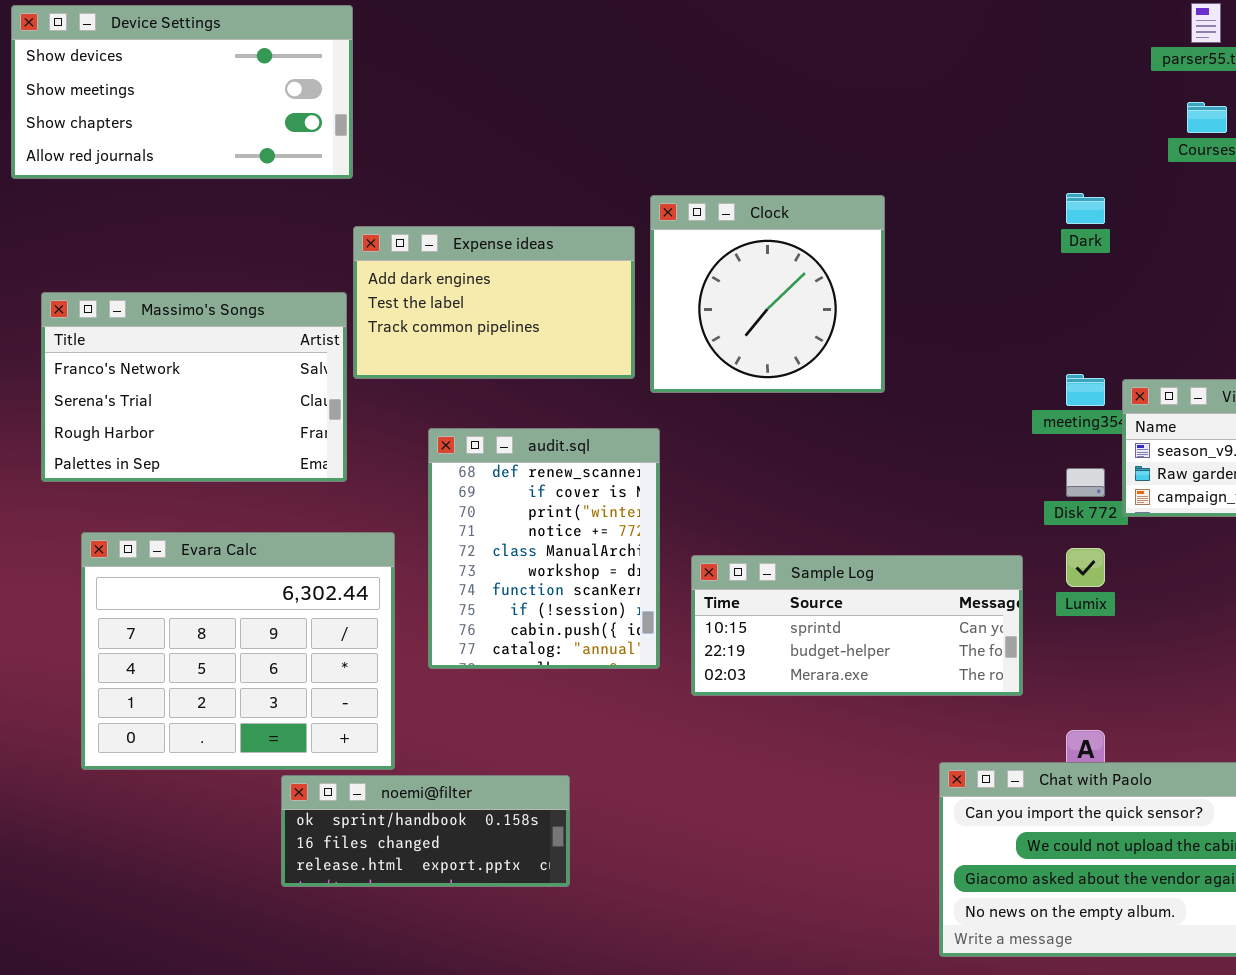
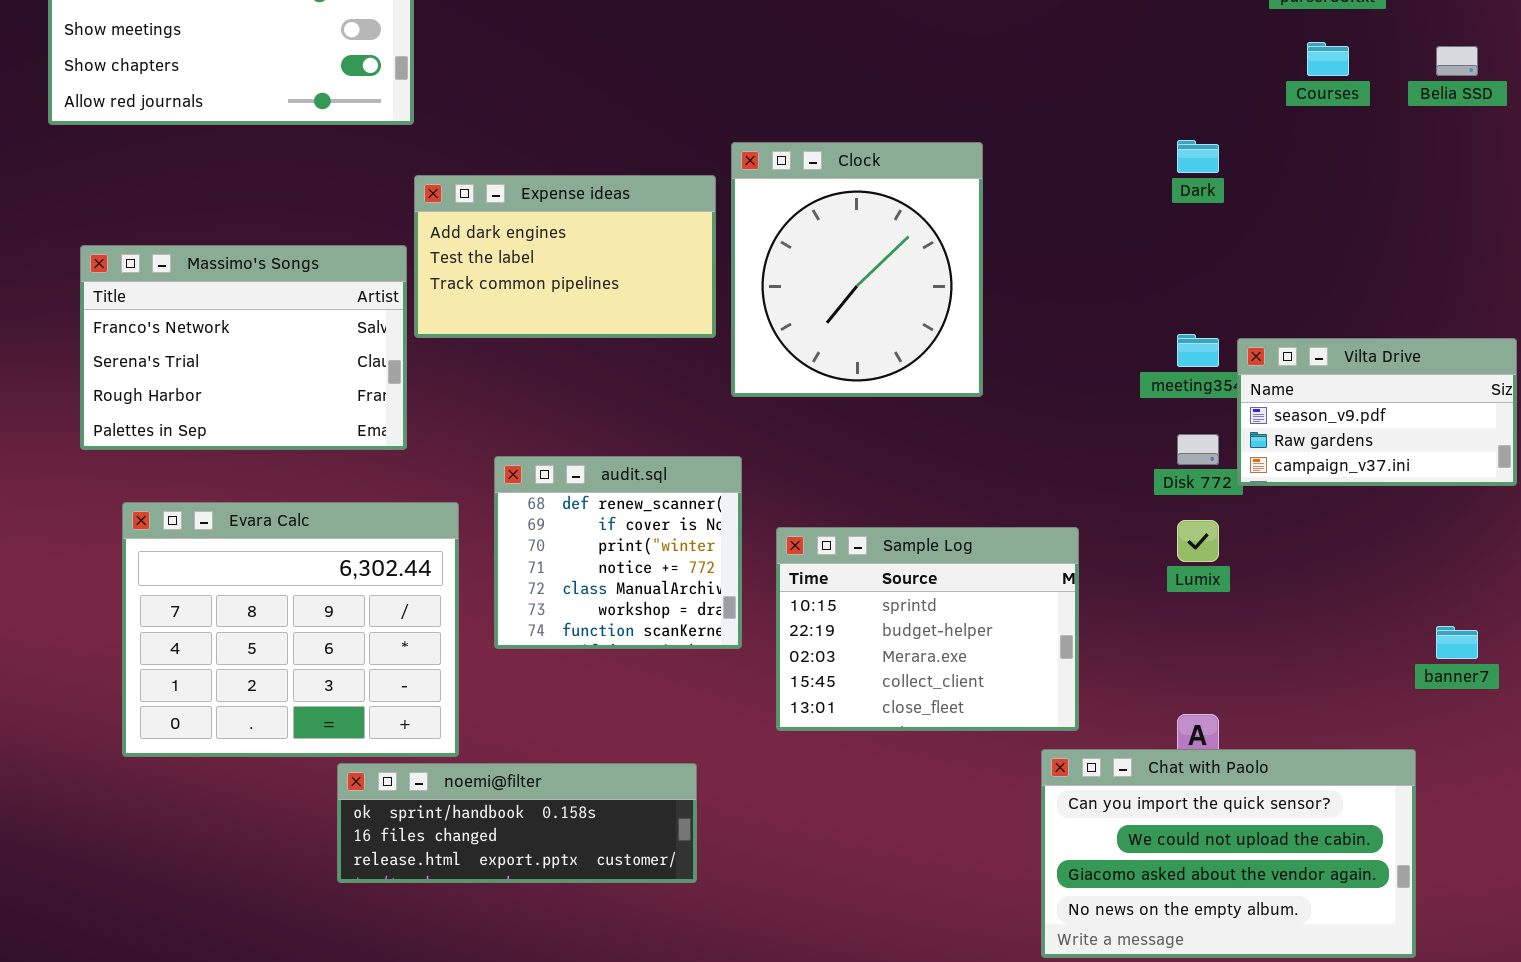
Clock: [650,195,885,393] -> [731,142,983,397], resized
audit.sql: [428,428,660,669] -> [494,456,742,649], resized
Sample Log: [691,555,1023,696] -> [776,527,1079,731], resized
noemi@filter: [281,775,570,887] -> [337,763,697,883], resized

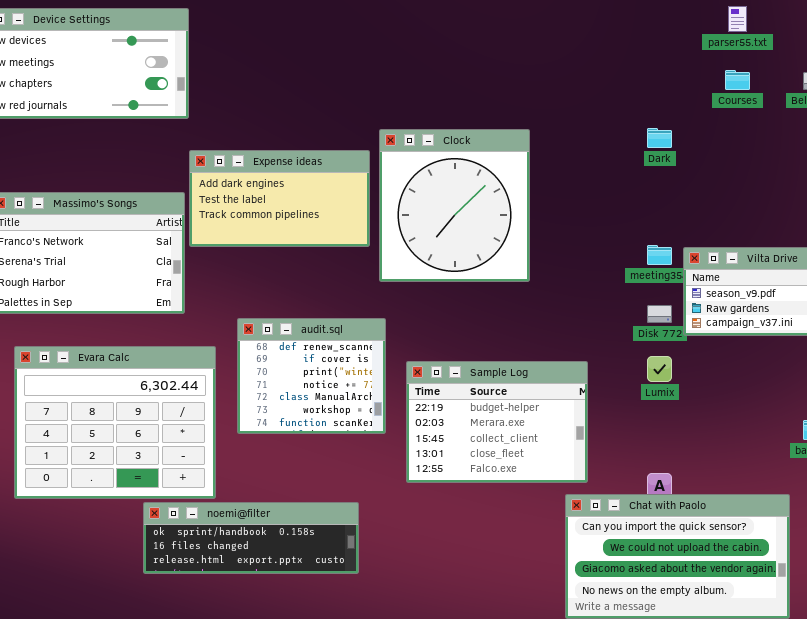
Sample Log: [776,527,1079,731] -> [406,361,588,483], scrolled down 1 row

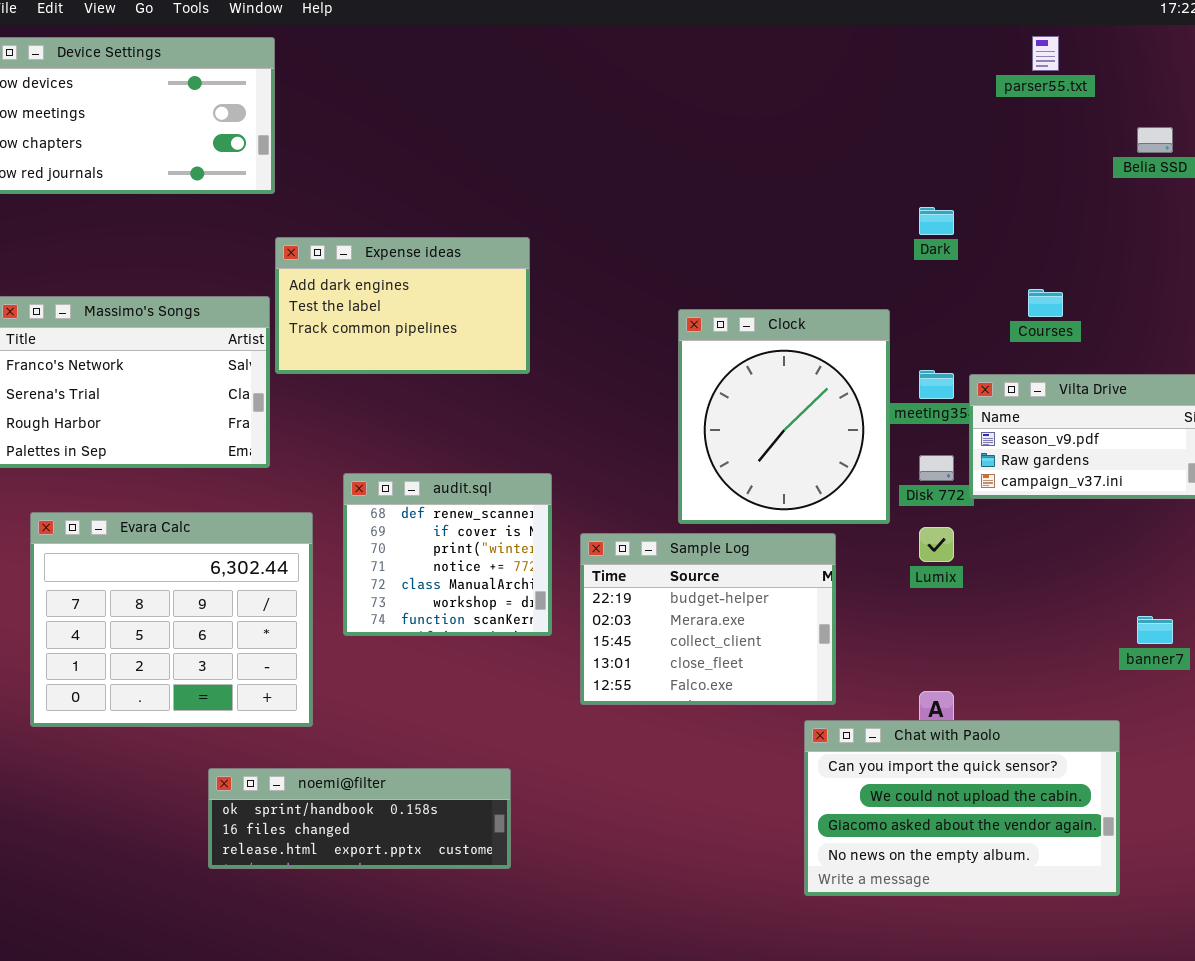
Courses: [725,70,750,90] -> [1028,289,1063,317], moved
Clock: [379,129,530,282] -> [678,309,890,524], moved
noemi@filter: [143,502,359,574] -> [208,768,511,869], moved

